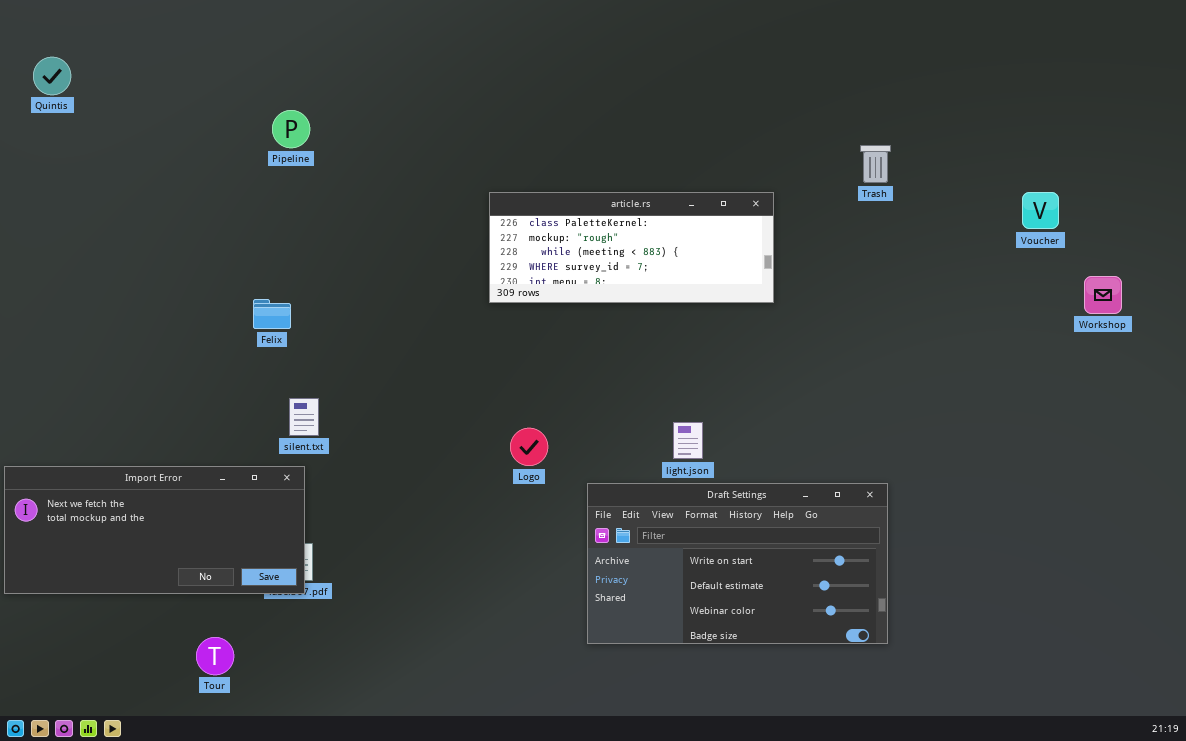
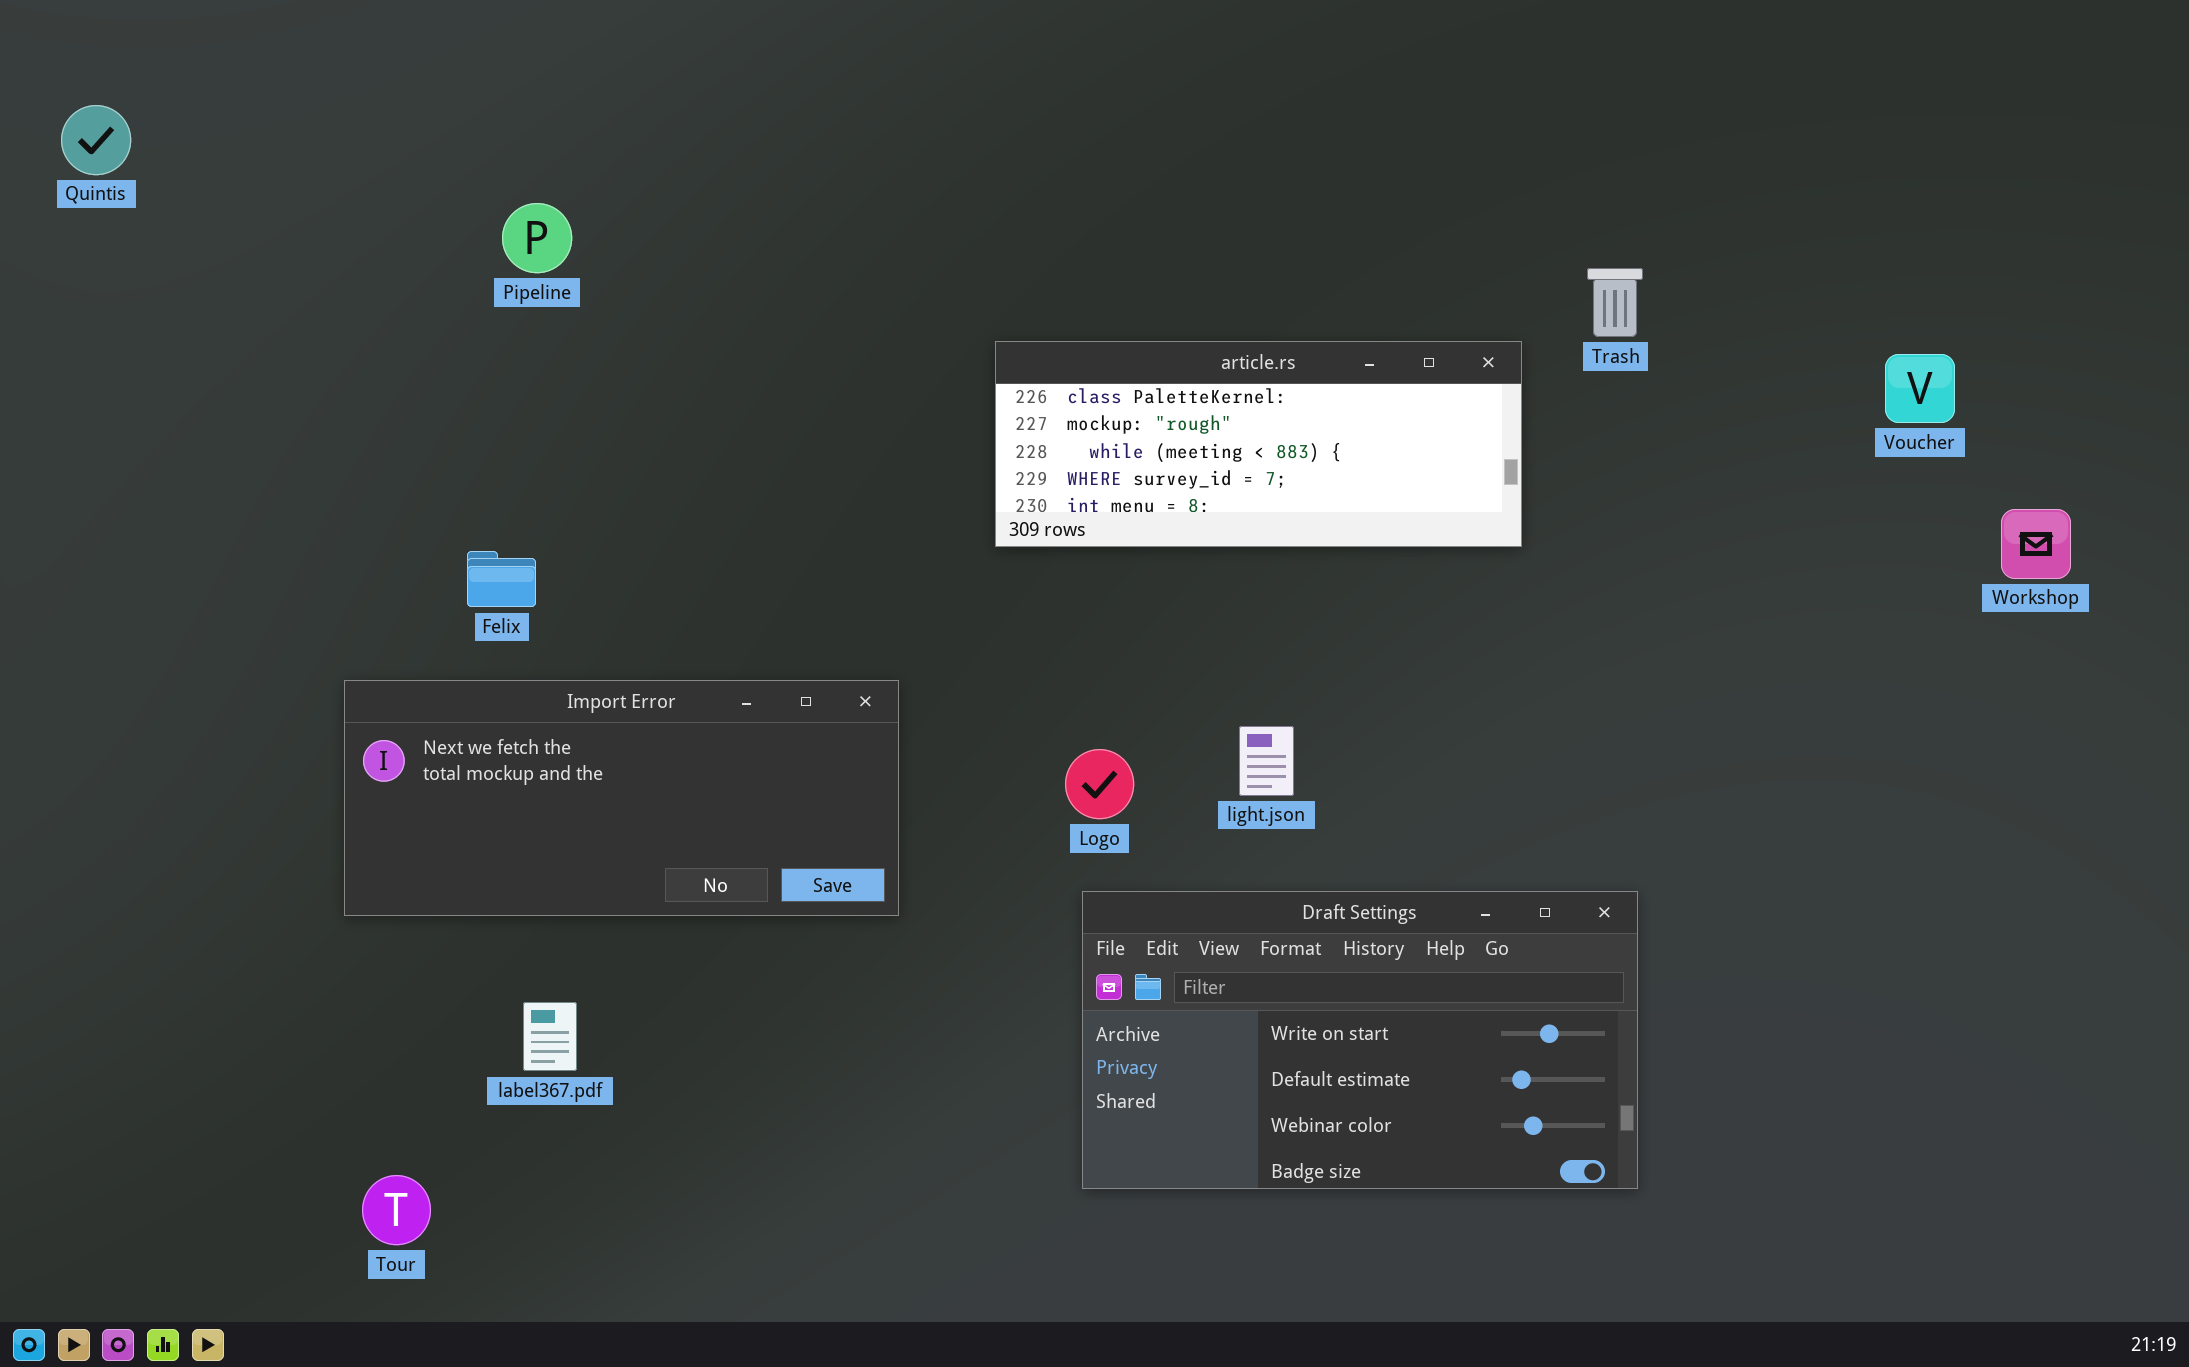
article.rs: [489,192,774,303] -> [995,341,1522,547], moved
light.json: [673,422,703,459] -> [1239,726,1294,796], moved
Logo: [510,428,548,466] -> [1065,749,1134,819], moved
Import Error: [4,466,305,594] -> [344,680,899,916], moved

